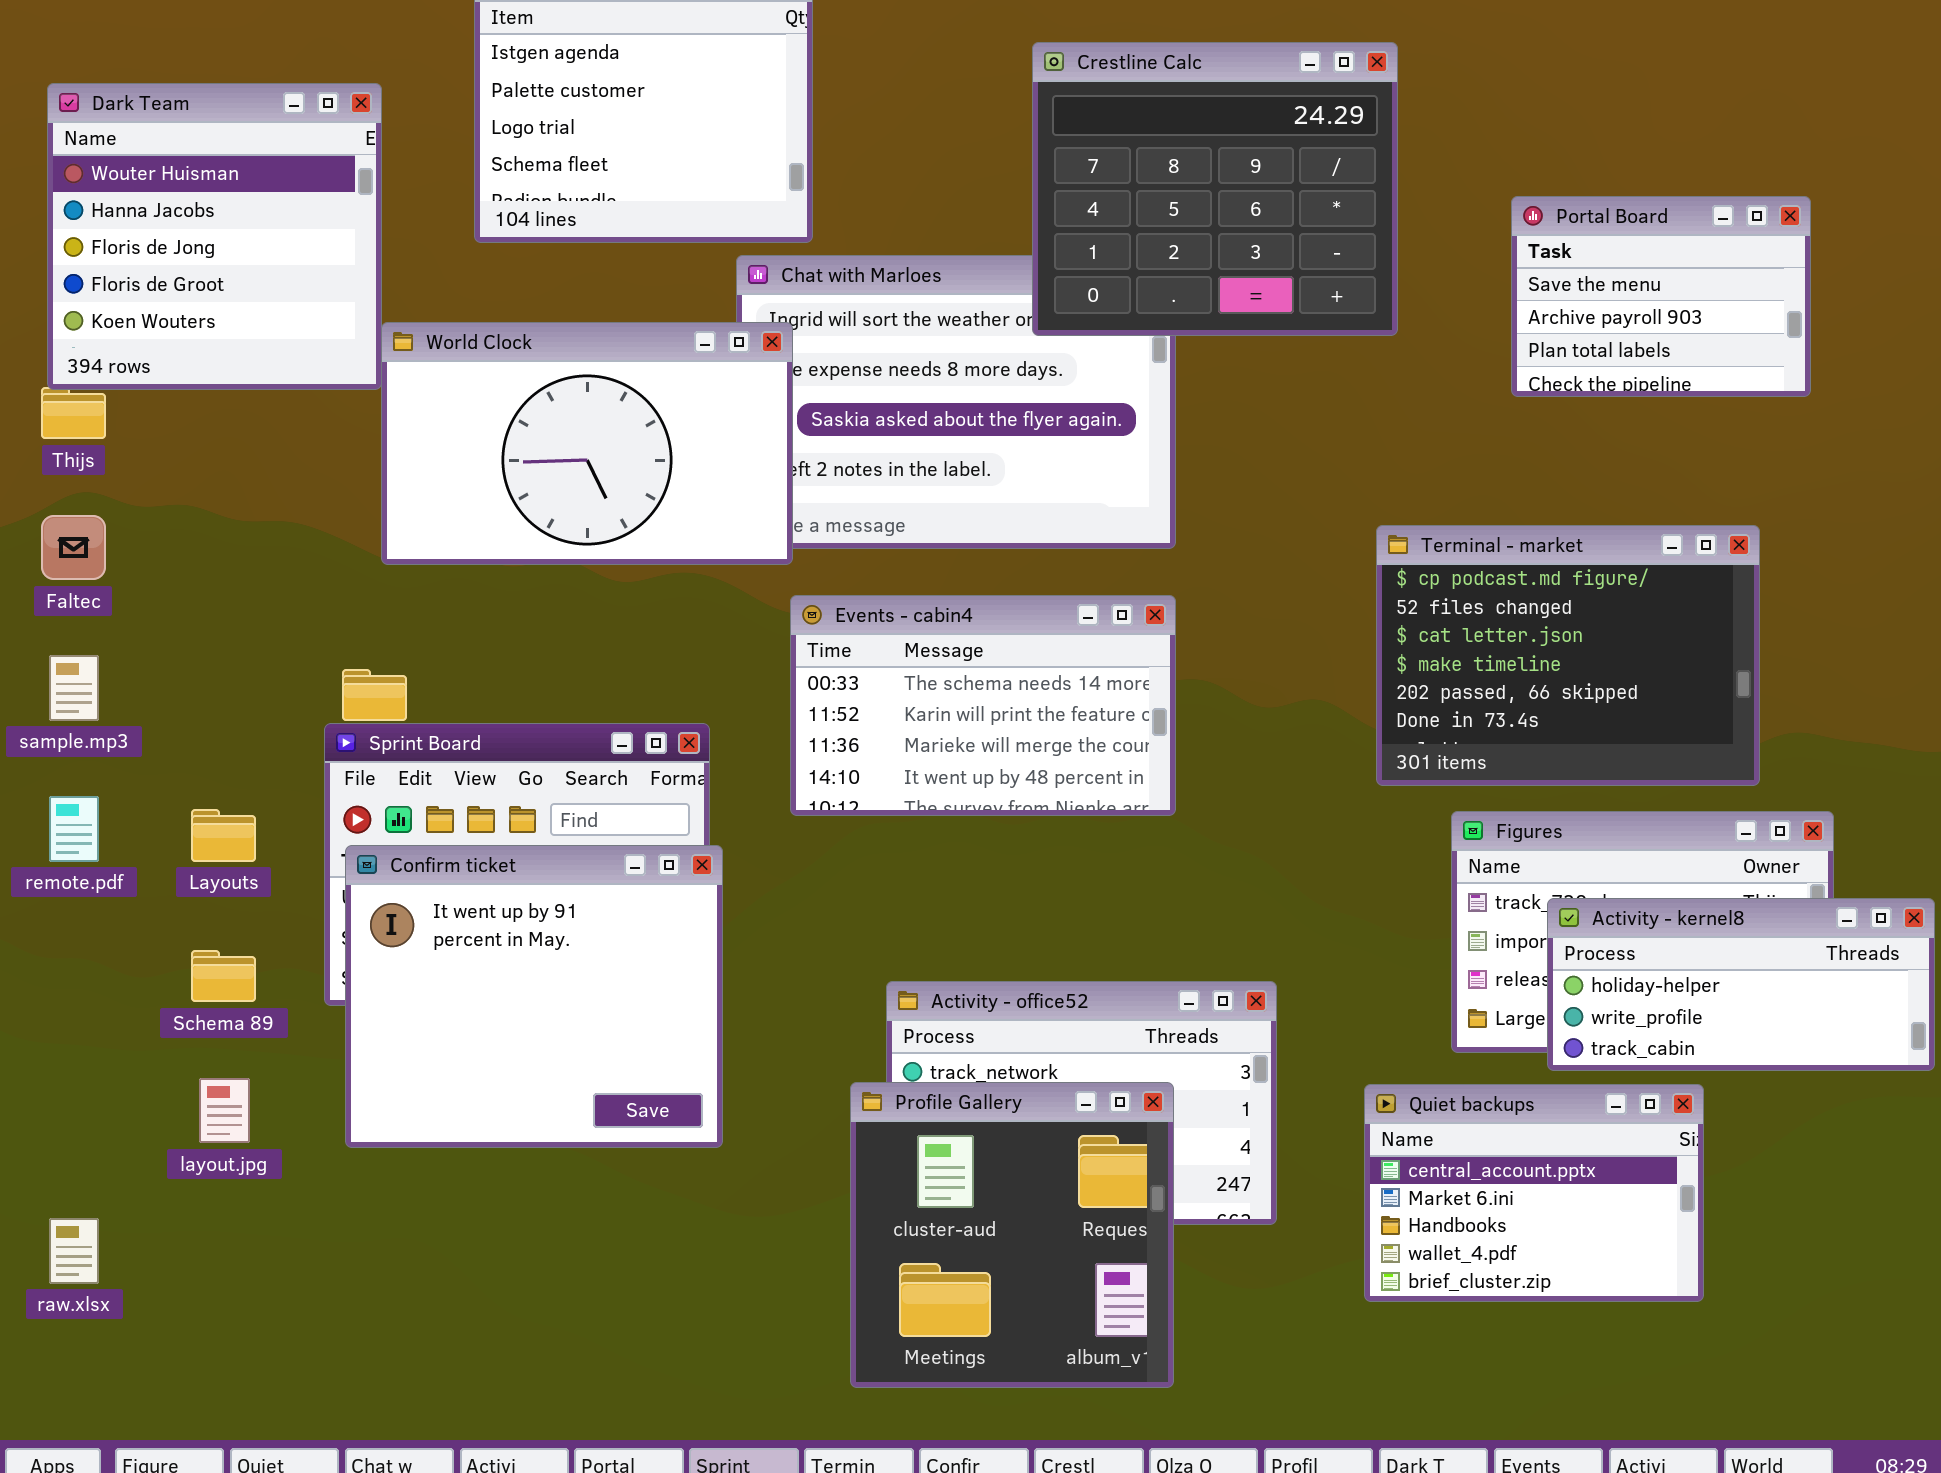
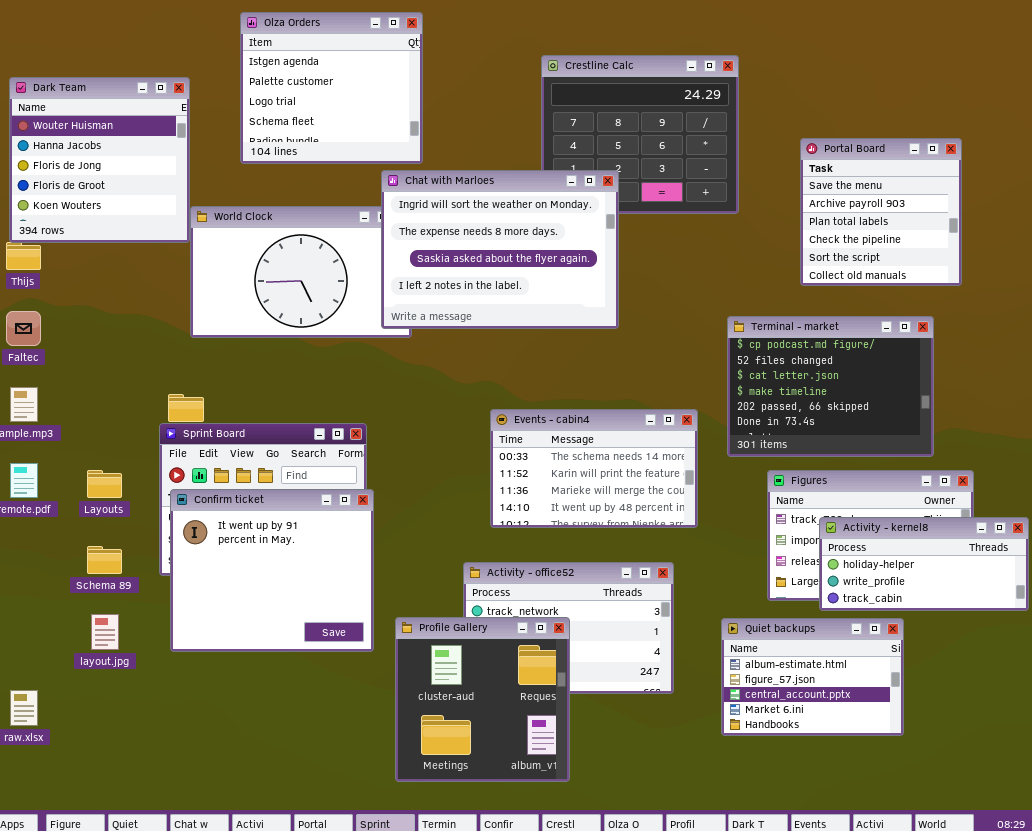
Portal Board: [1511,196,1811,397] -> [800,138,962,286], resized
Chat with Marloes: [736,255,1176,549] -> [381,170,619,329], raised
Events - cabin4: [790,595,1176,816] -> [490,409,698,528], moved
Profile Gallery: [850,1082,1174,1388] -> [395,617,570,782], moved
Quiet backups: [1364,1084,1704,1302] -> [721,618,904,736], scrolled up 2 rows

